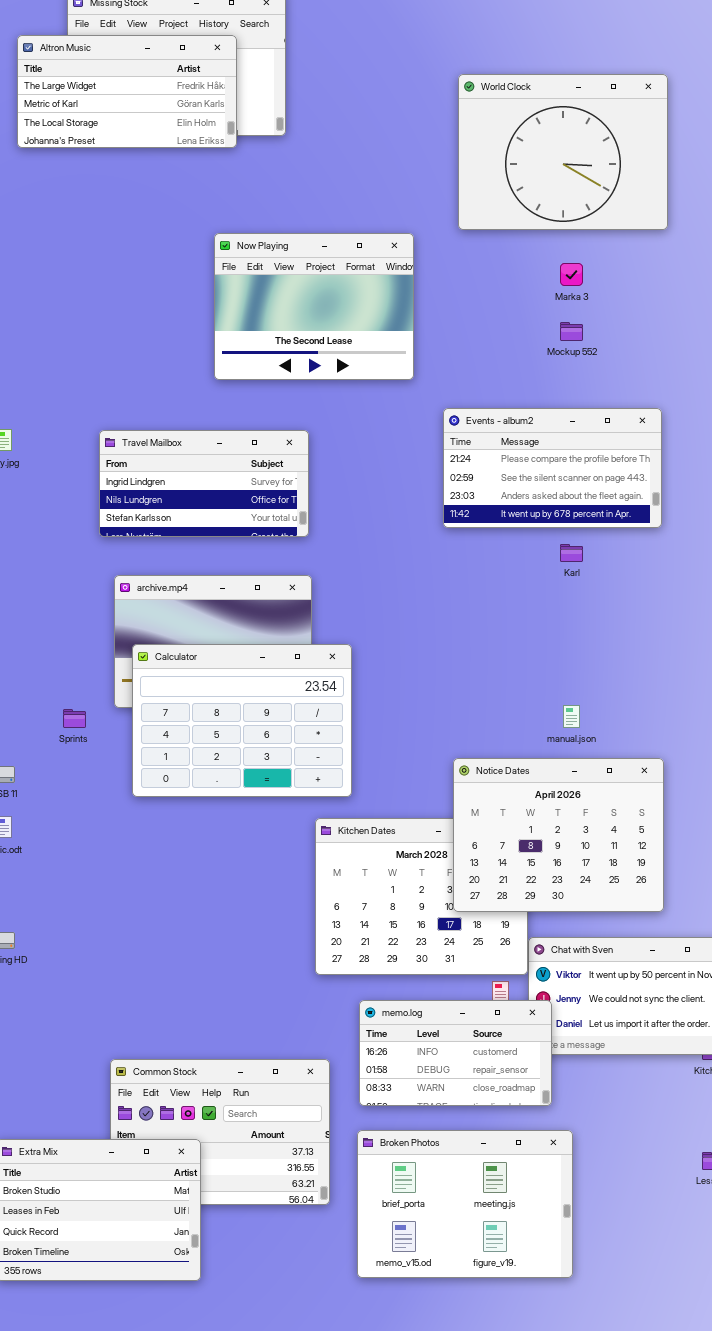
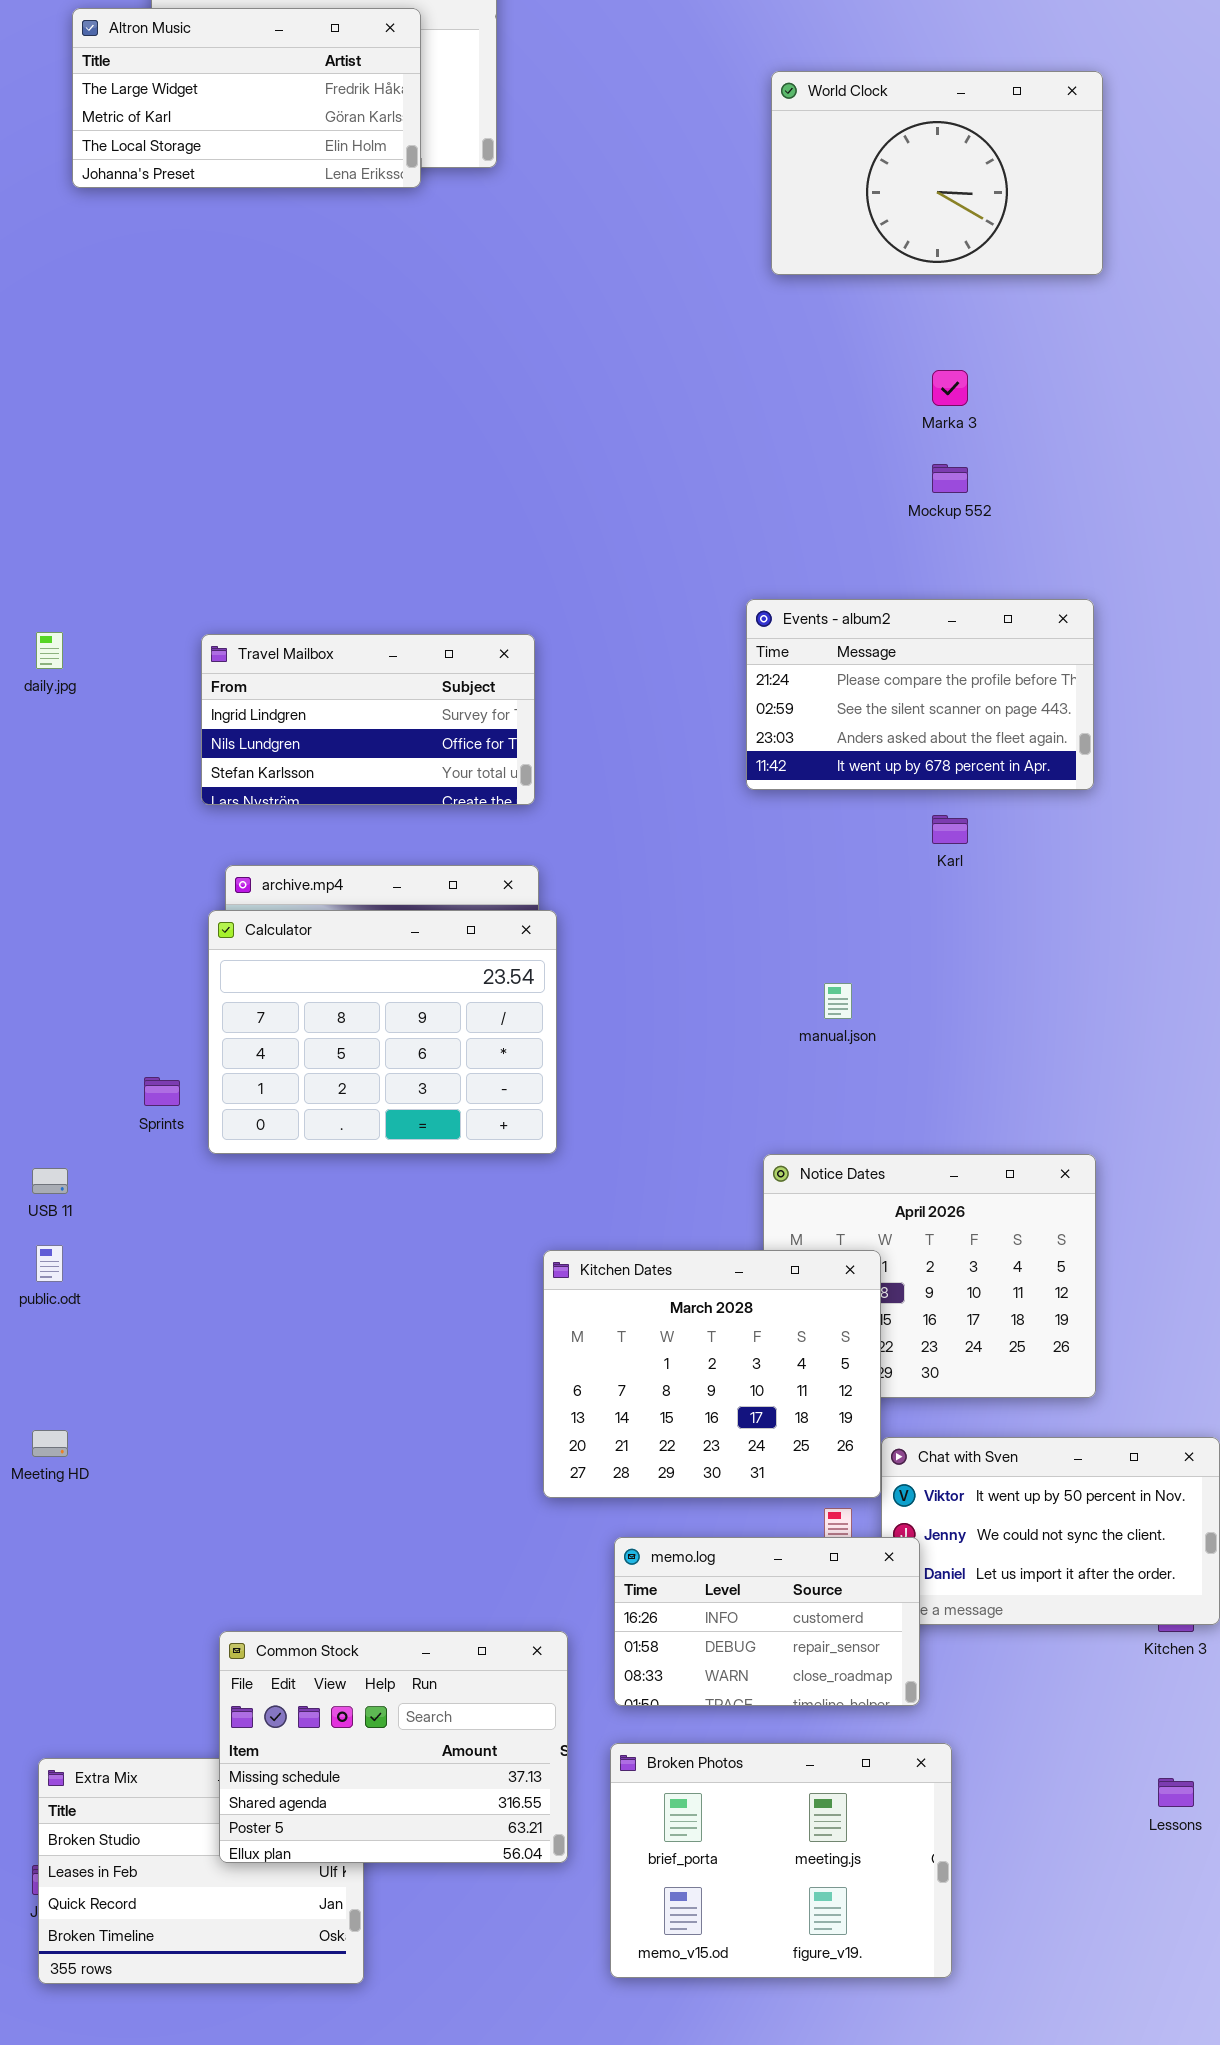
World Clock: [458,74,668,230] -> [771,71,1103,275], resized
Now Playing: [214,233,414,380] -> none, closed
Calculator: [132,644,352,797] -> [208,910,557,1154], moved
manual.json: [563,705,580,728] -> [824,983,852,1019], moved
Kitchen Dates: [315,818,528,975] -> [543,1250,881,1498], raised
Common Stock: [110,1059,330,1205] -> [219,1631,568,1863], raised

